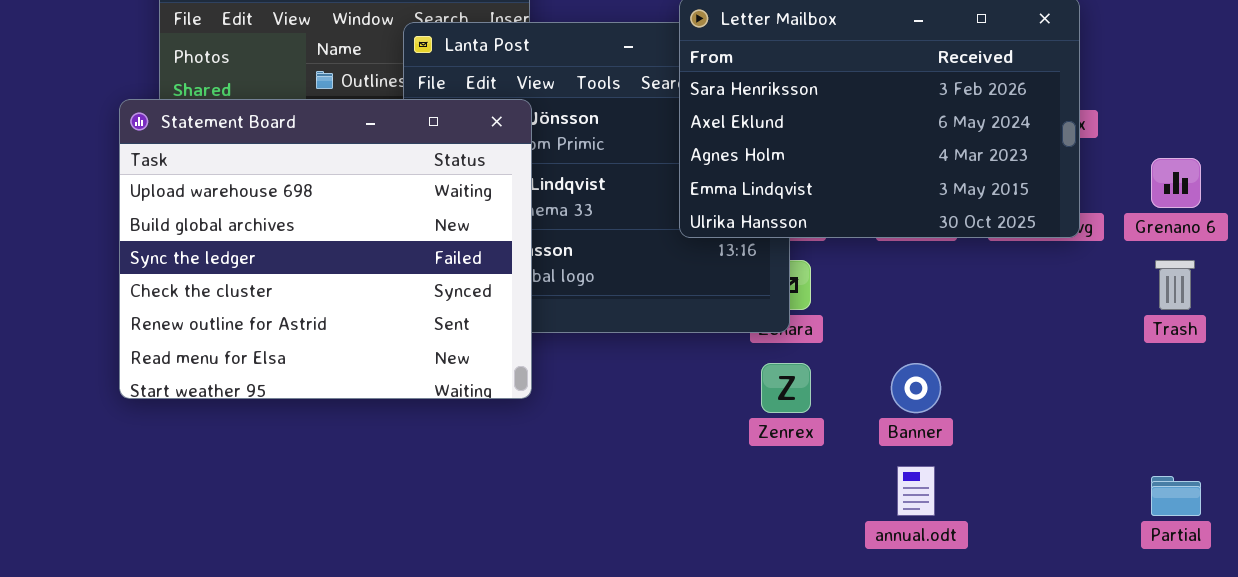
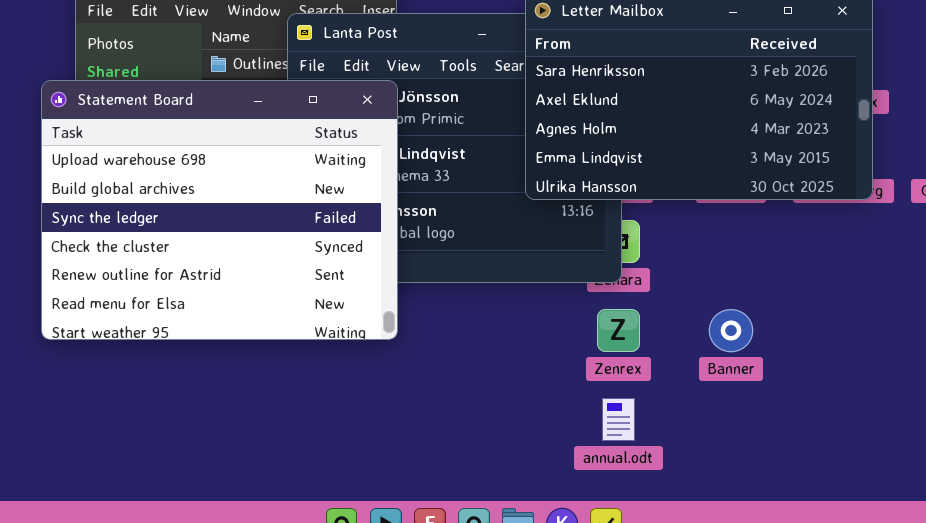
annual.odt: [897,466,935,516] -> [602,398,635,441], moved

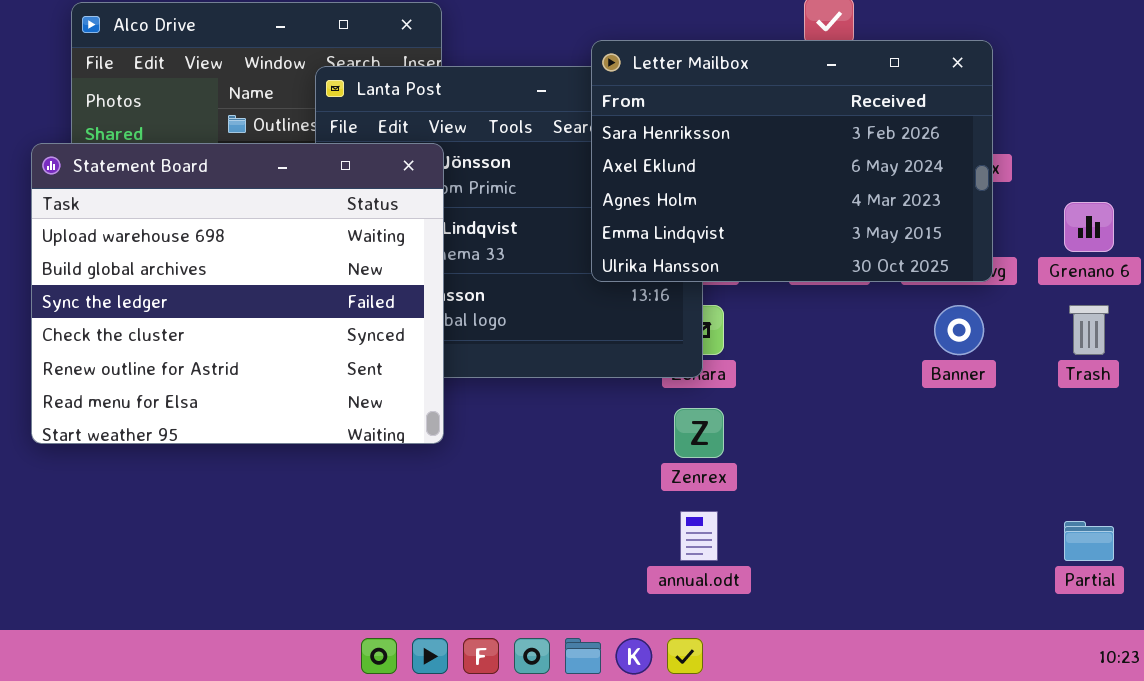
Banner: [709,309,753,352] -> [934,305,984,355], moved

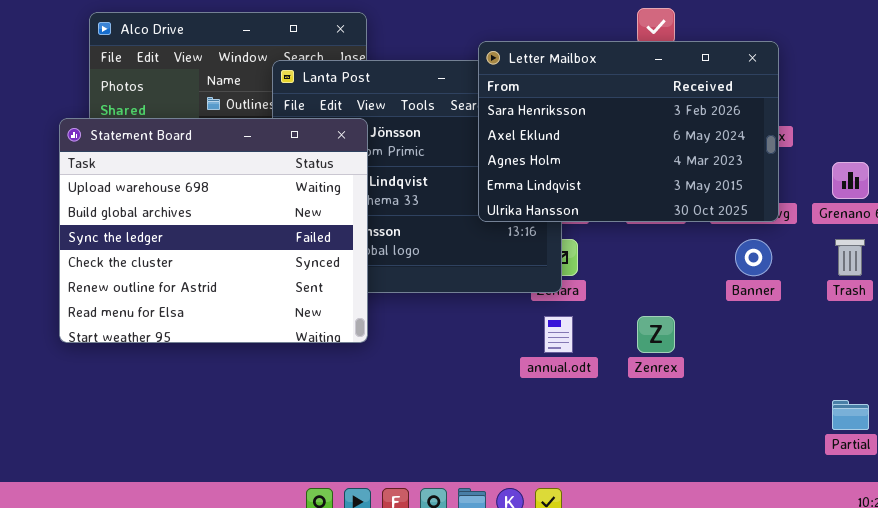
Zenrex: [674,408,724,458] -> [637,316,675,353], moved
annual.odt: [680,511,718,561] -> [544,316,573,353], moved

